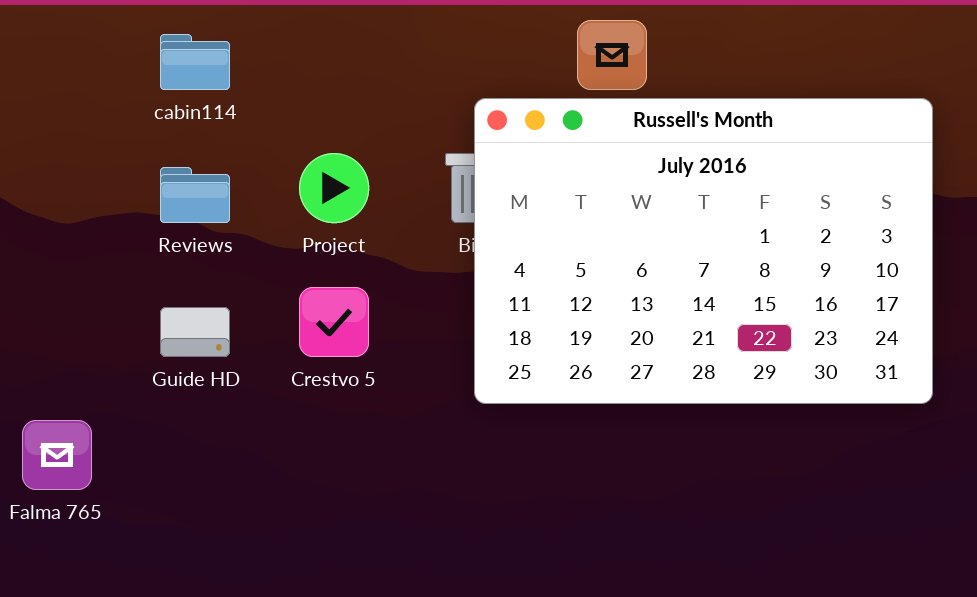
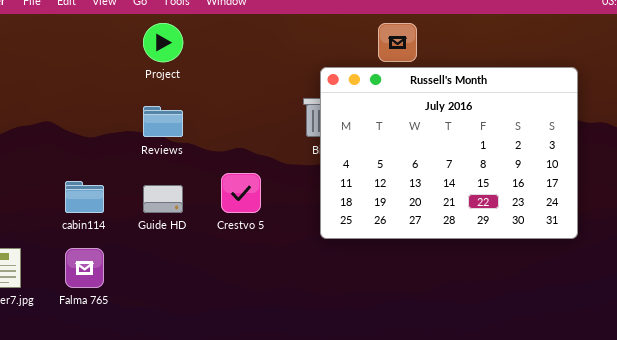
cabin114: [160,34,230,90] -> [65,181,104,213], moved
Project: [299,153,369,223] -> [143,23,183,62], moved

